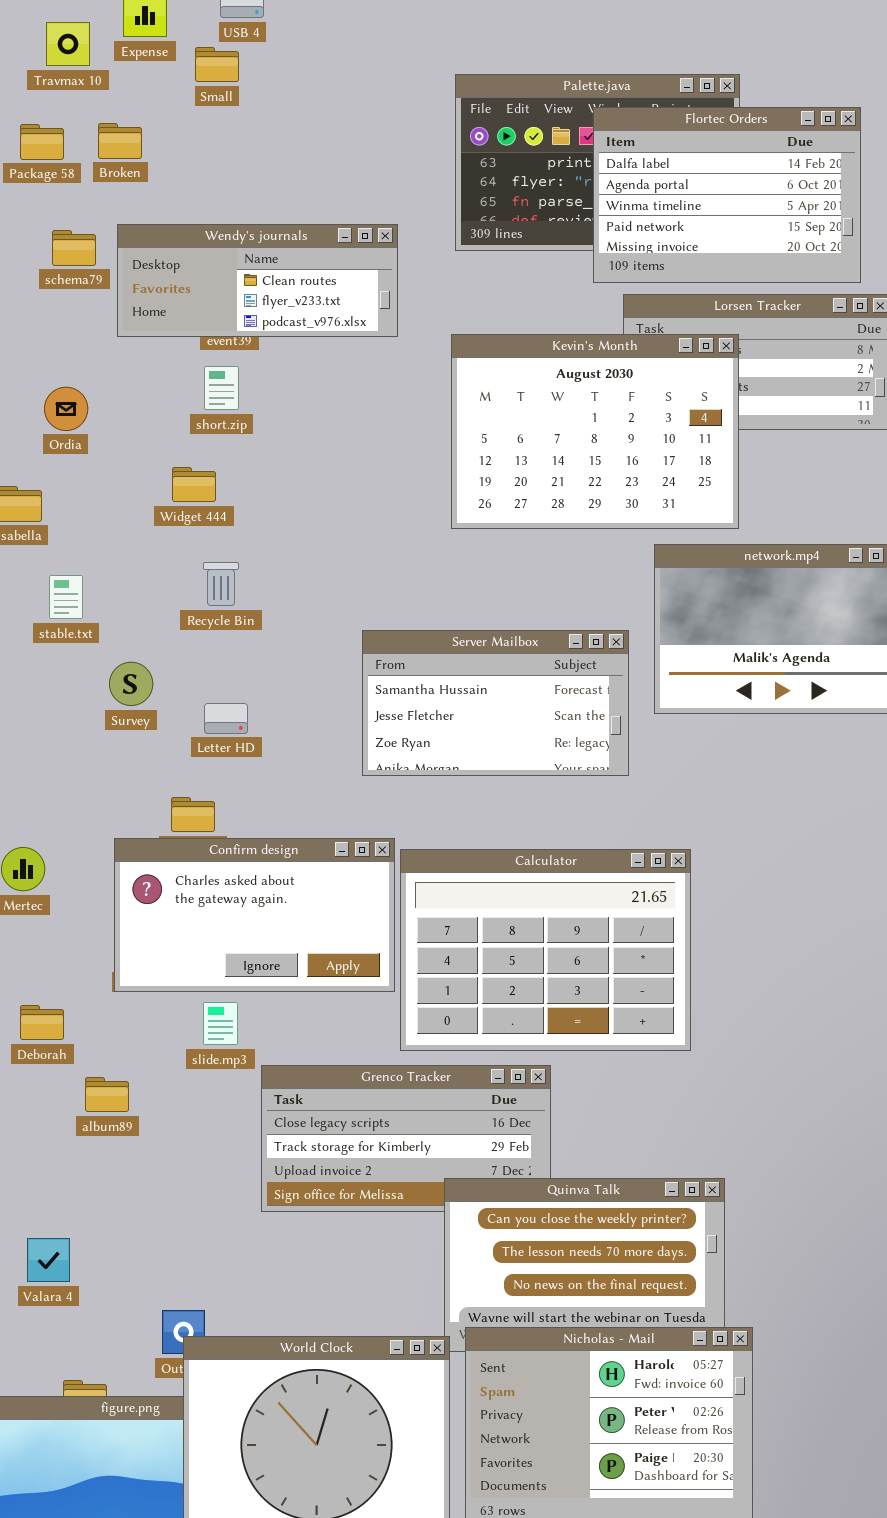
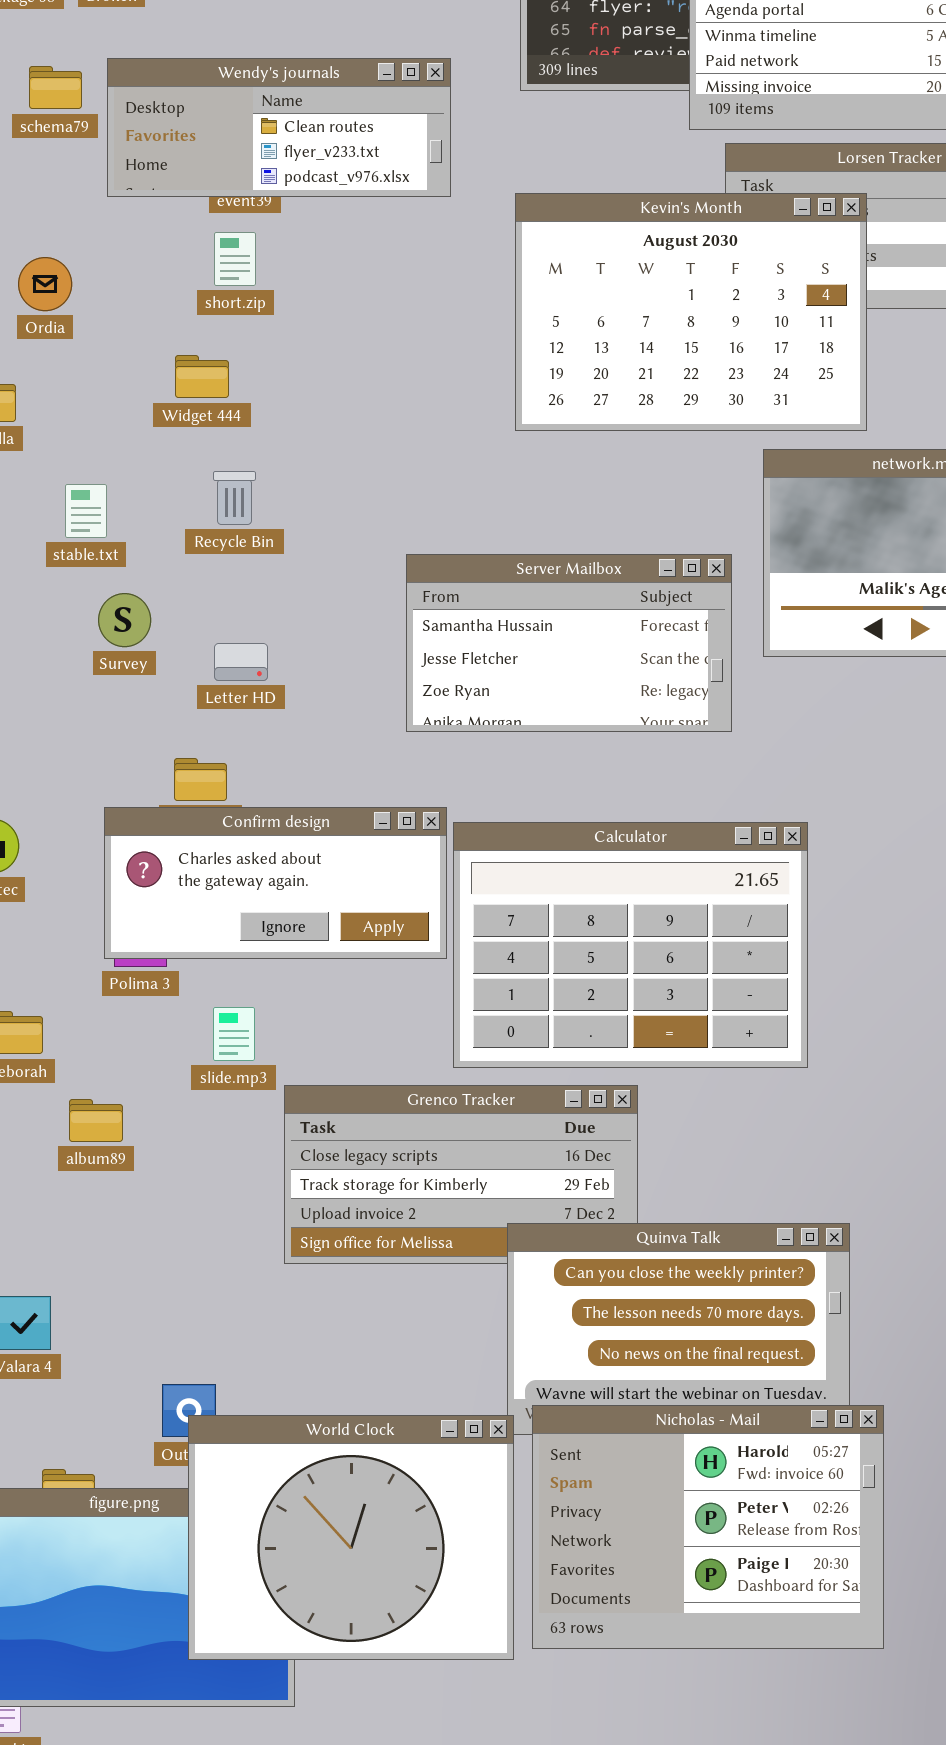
stable.txt: [49,575,83,619] -> [65,484,107,538], moved
Confirm design: [114,838,395,992] -> [104,807,447,959], resized

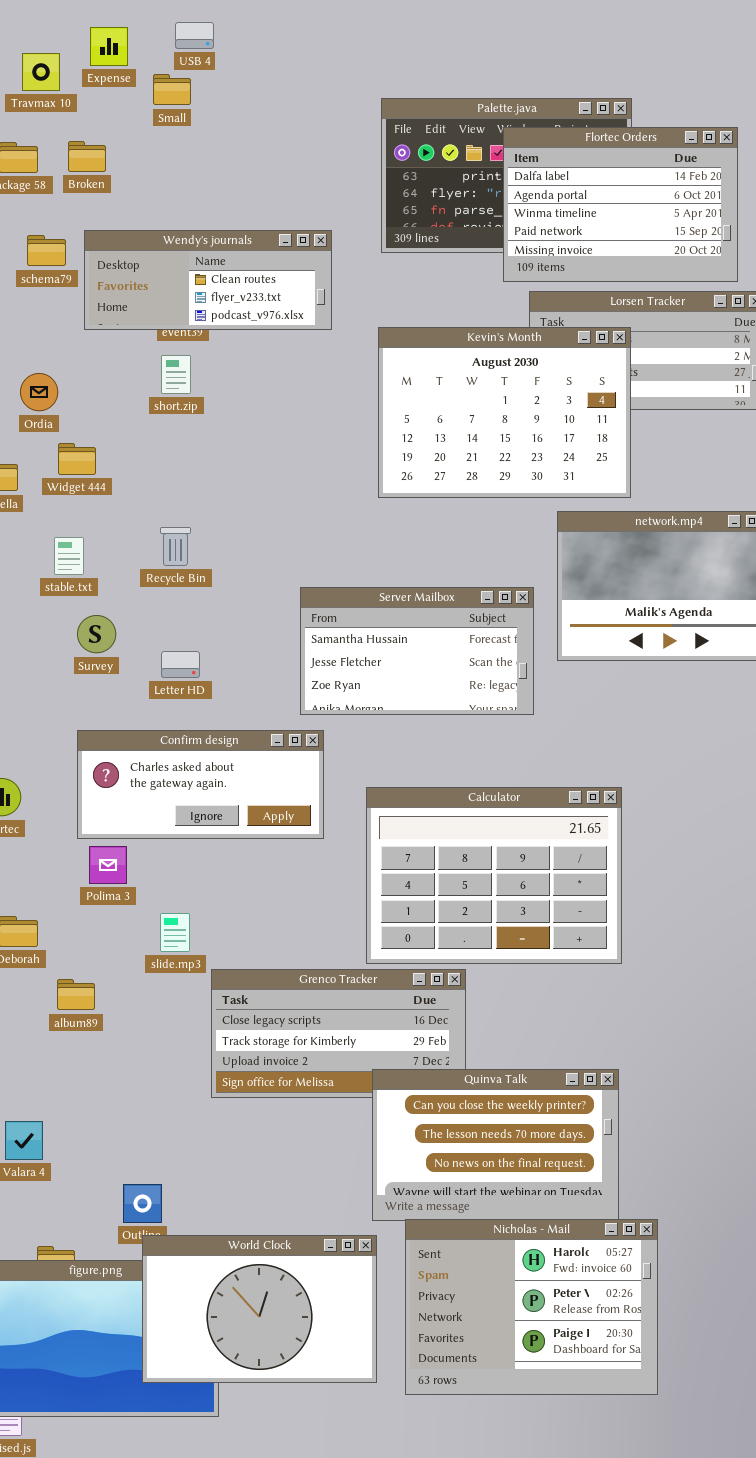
Widget 444: [175,355,229,398] -> [58,443,96,475], moved
Confirm design: [104,807,447,959] -> [77,730,324,839], moved
Calculator: [453,822,808,1068] -> [366,787,622,964], moved
Nicholas - Mail: [532,1405,884,1649] -> [405,1219,658,1395], moved
World Clock: [188,1415,514,1660] -> [142,1235,377,1383], resized

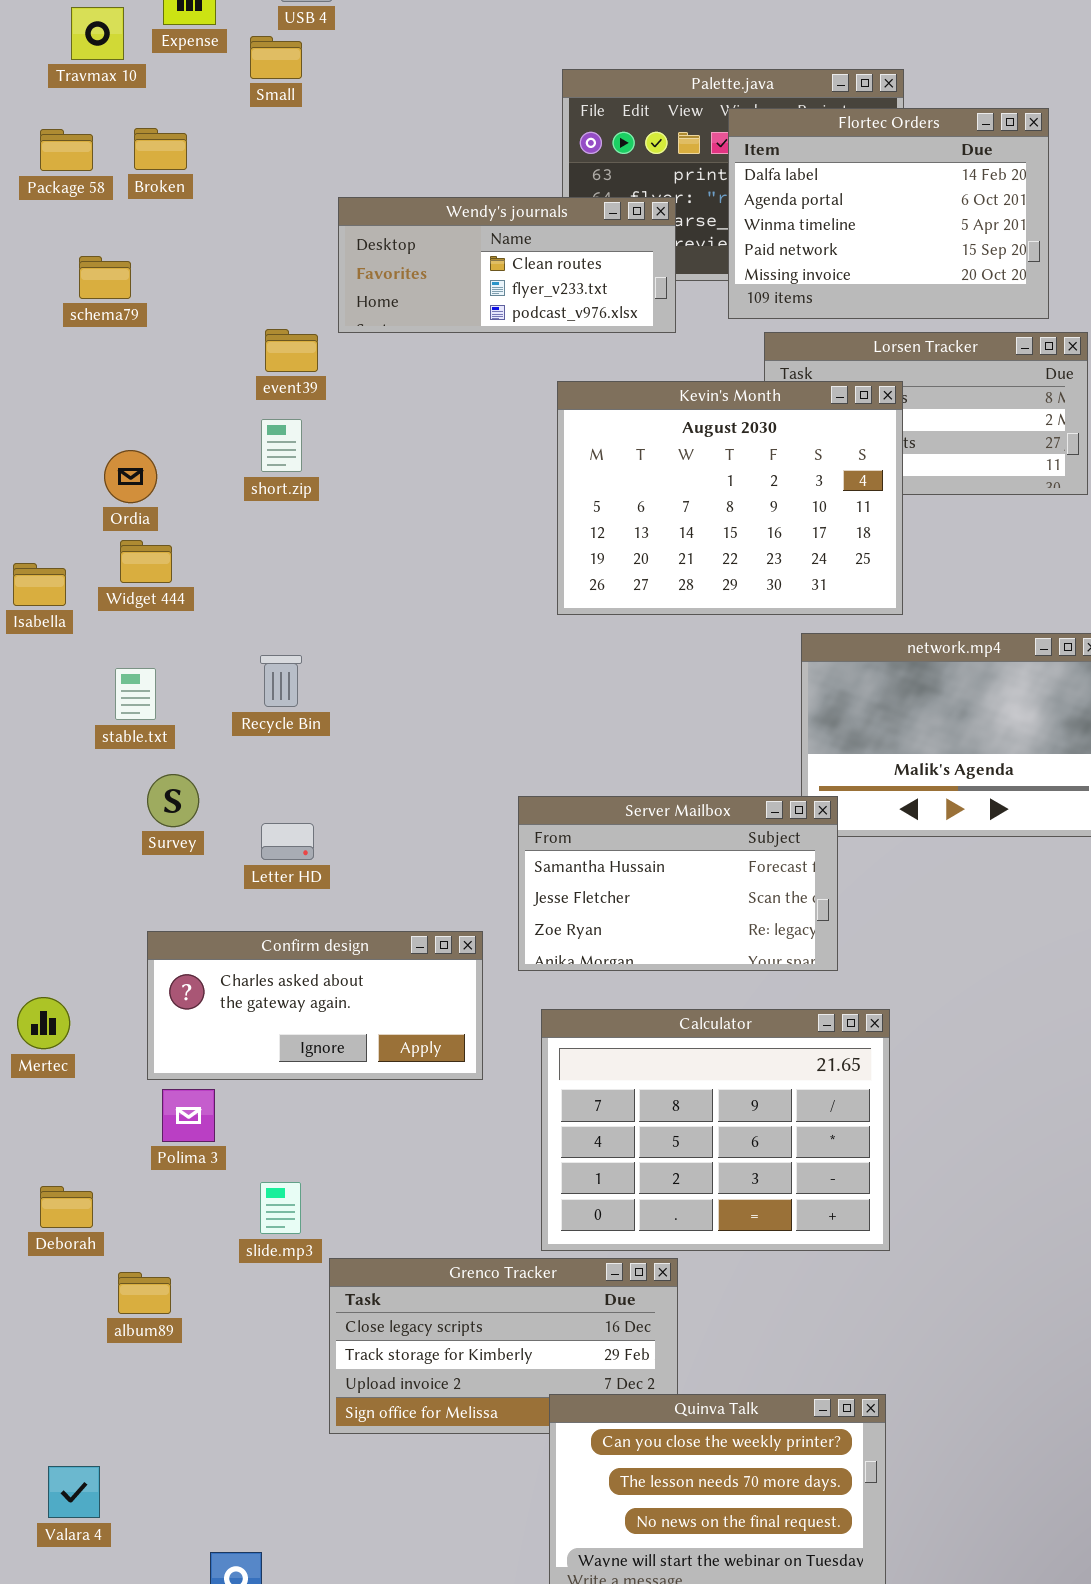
Wendy's journals: [84,230,332,330] -> [338,197,676,333], moved
Ordia: [20,373,58,411] -> [104,450,157,503], moved
Server Mailbox: [300,587,534,715] -> [518,796,838,971], moved

